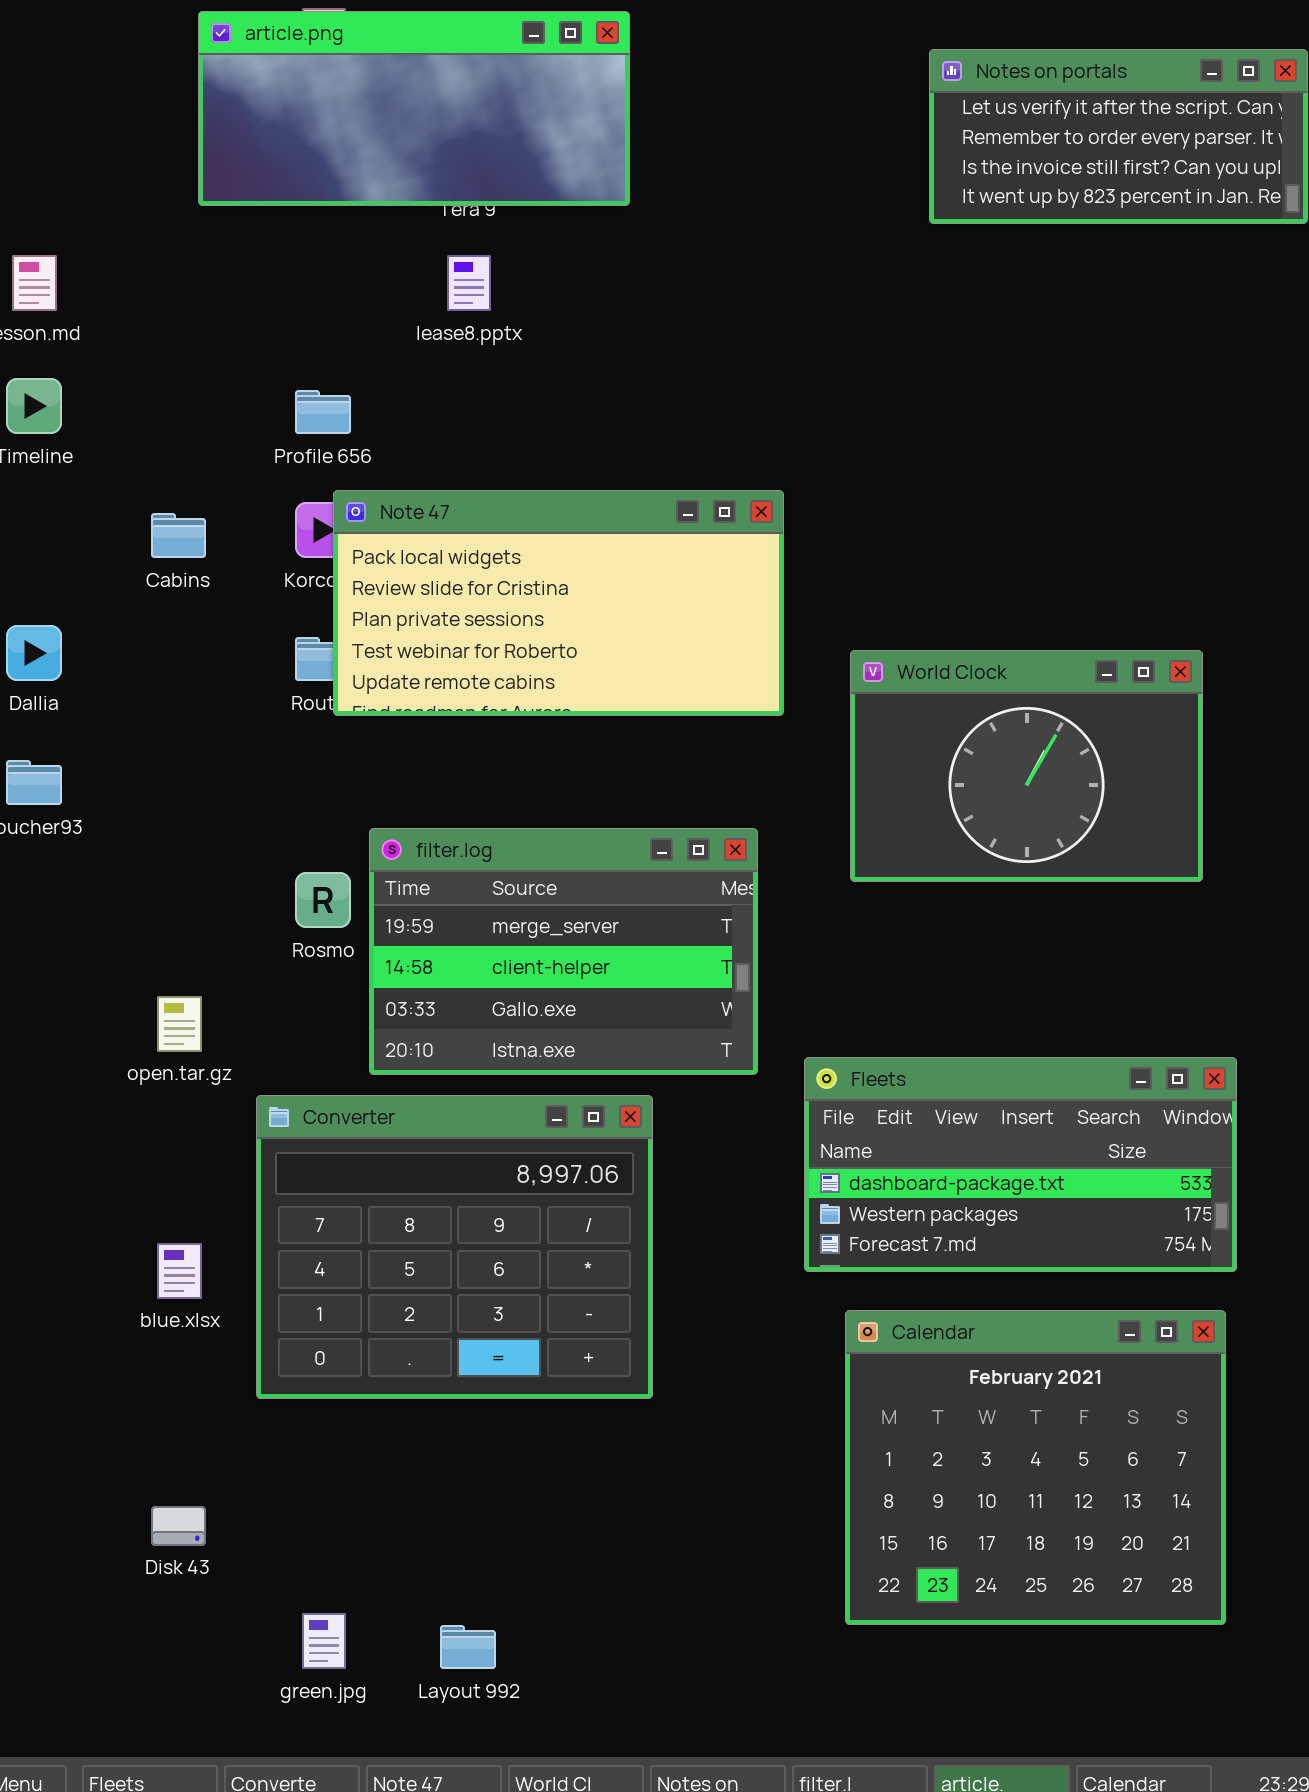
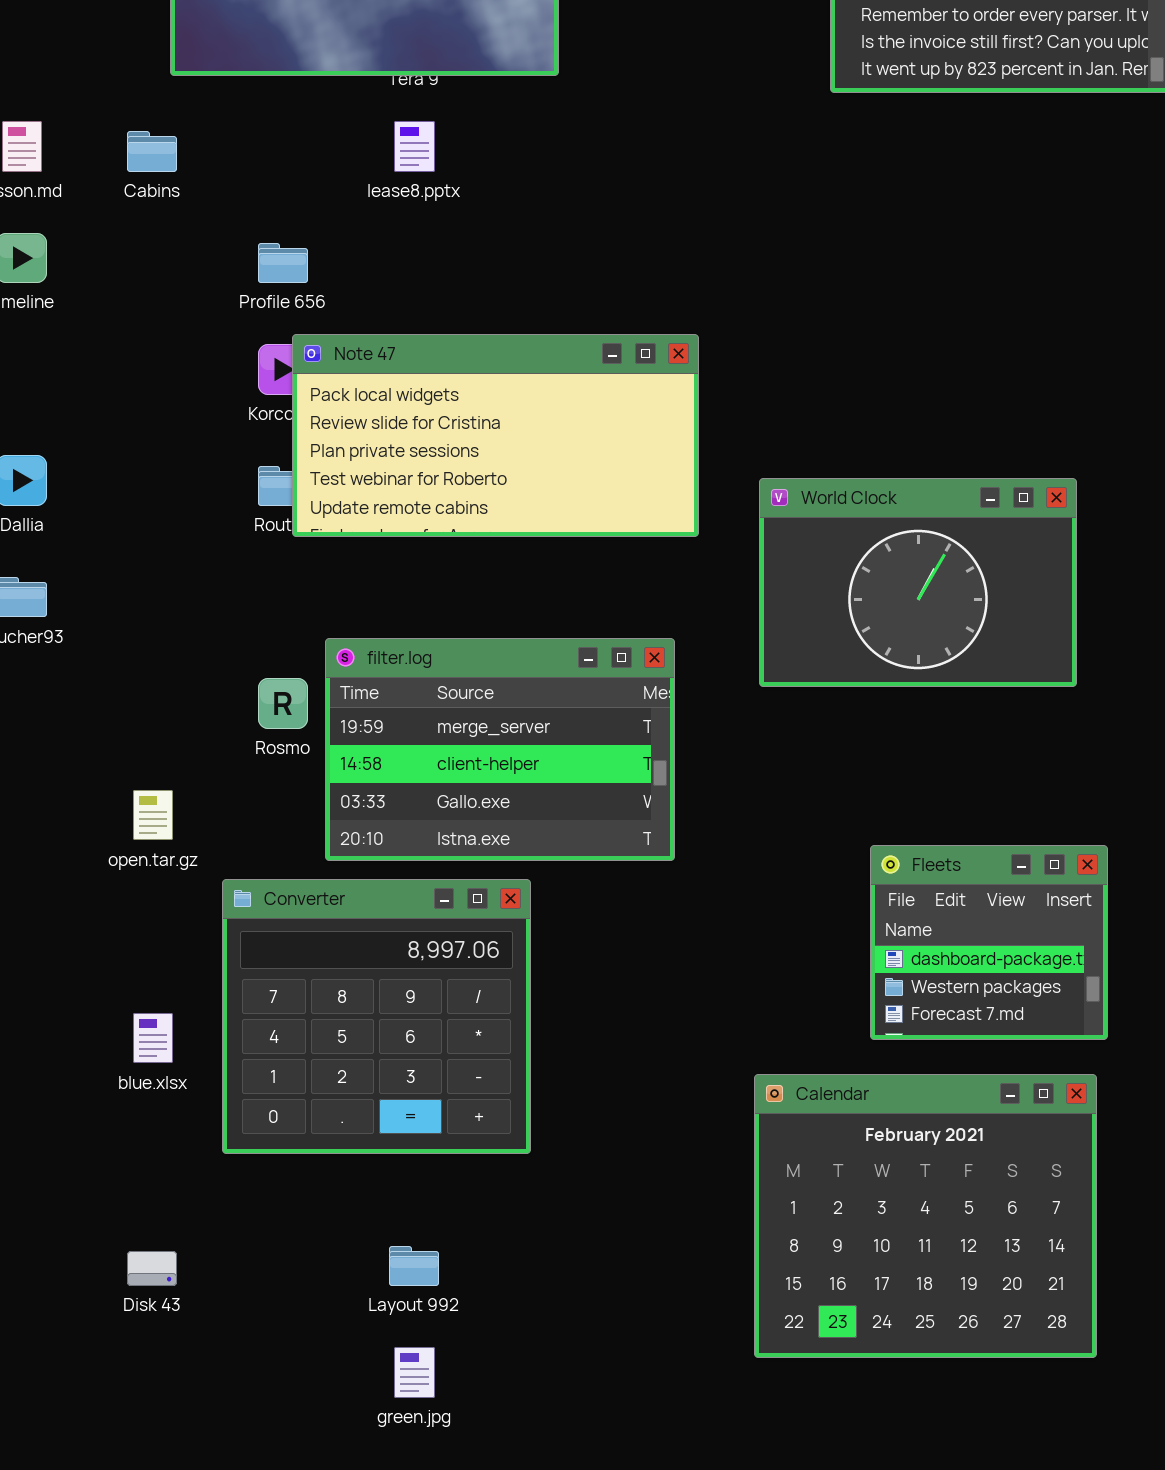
Cabins: [151,513,206,558] -> [127,131,177,172], moved
Fleets: [804,1057,1237,1272] -> [870,845,1108,1040], resized
Converter: [256,1095,653,1399] -> [222,879,531,1154], resized
green.jpg: [302,1613,346,1669] -> [394,1347,435,1398], moved
Layout 992: [440,1625,496,1669] -> [389,1246,439,1286], moved

